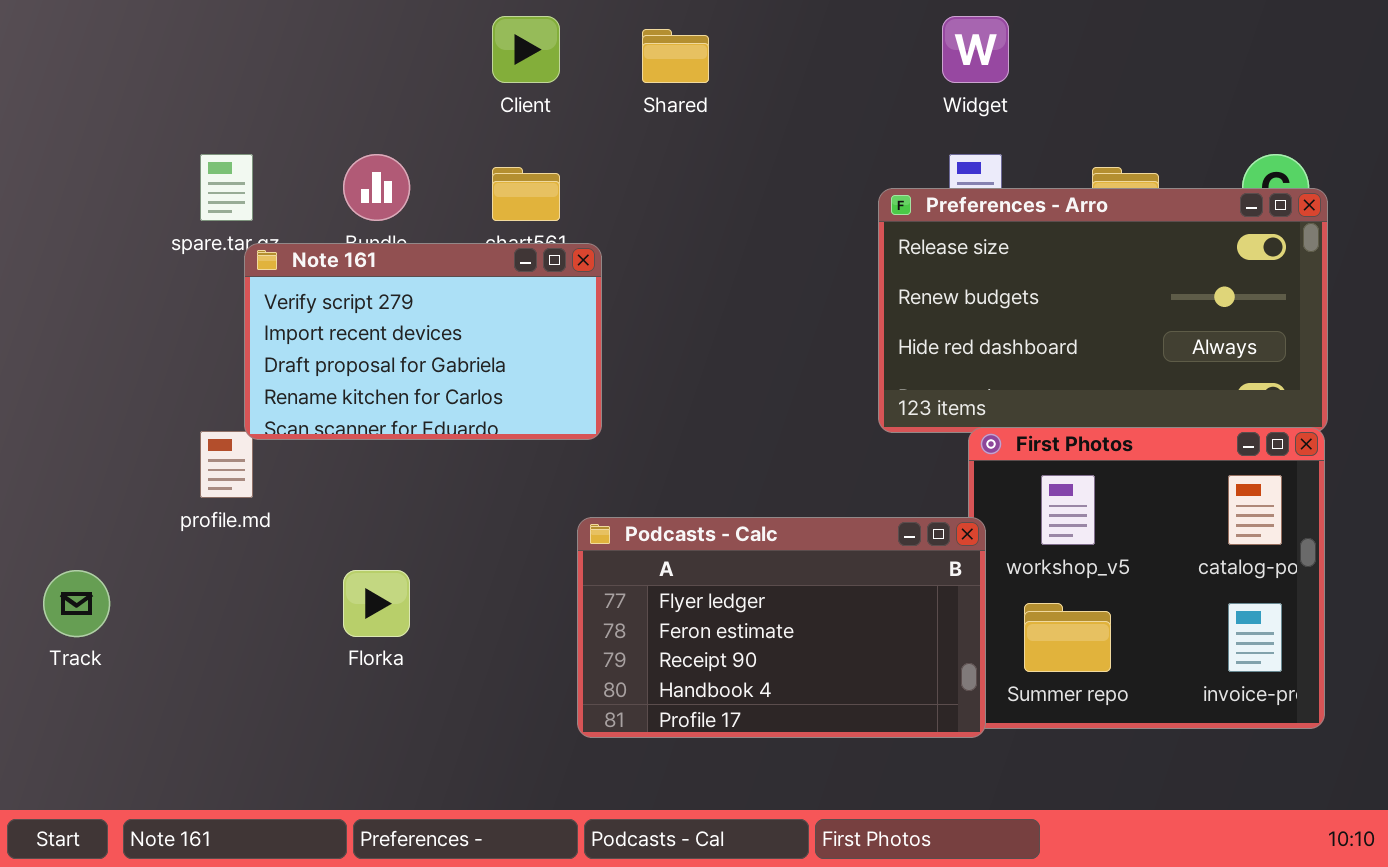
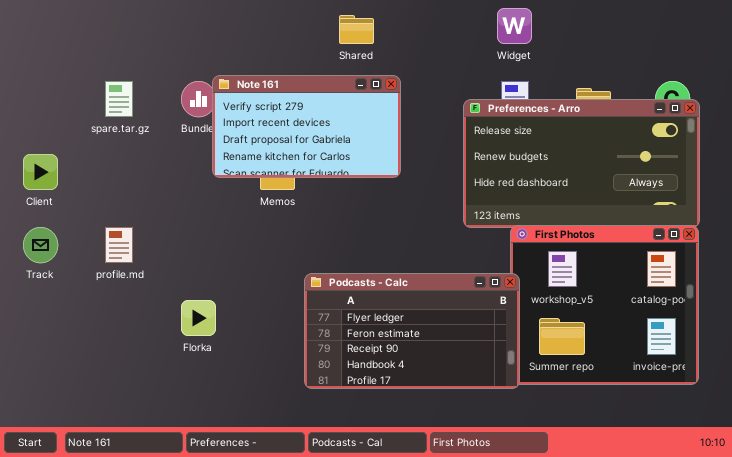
Client: [492,16,560,83] -> [23,154,58,190], moved
Note 161: [244,243,602,440] -> [212,75,401,178], moved
Track: [43,570,110,637] -> [23,227,58,263], moved

